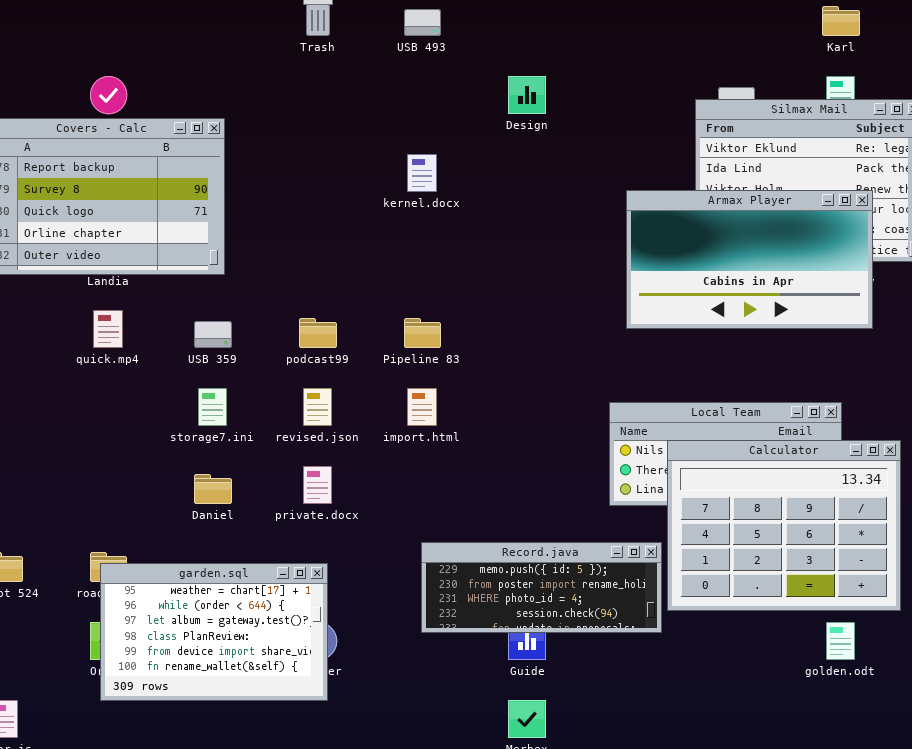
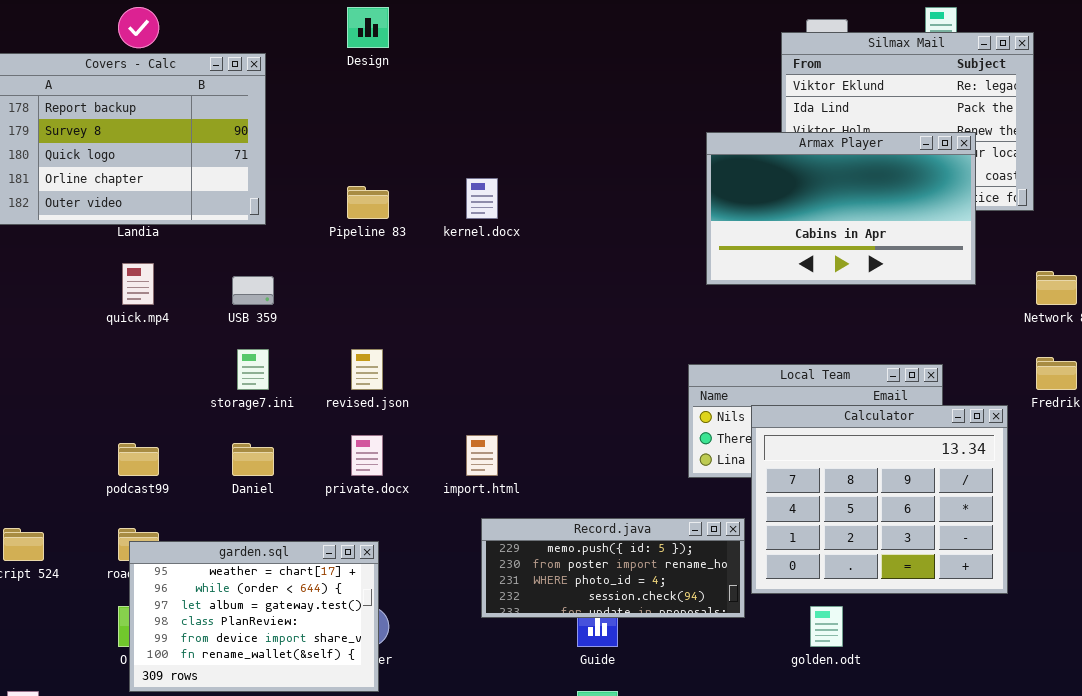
Design: [508,76,546,114] -> [347,7,389,48], moved
kernel.docx: [407,154,437,192] -> [466,178,498,219], moved
podcast99: [299,318,337,348] -> [118,443,159,476], moved
Pipeline 83: [404,318,441,348] -> [347,186,389,219], moved
import.html: [407,388,437,426] -> [466,435,498,476], moved
golden.odt: [826,622,855,660] -> [810,606,843,647], moved

